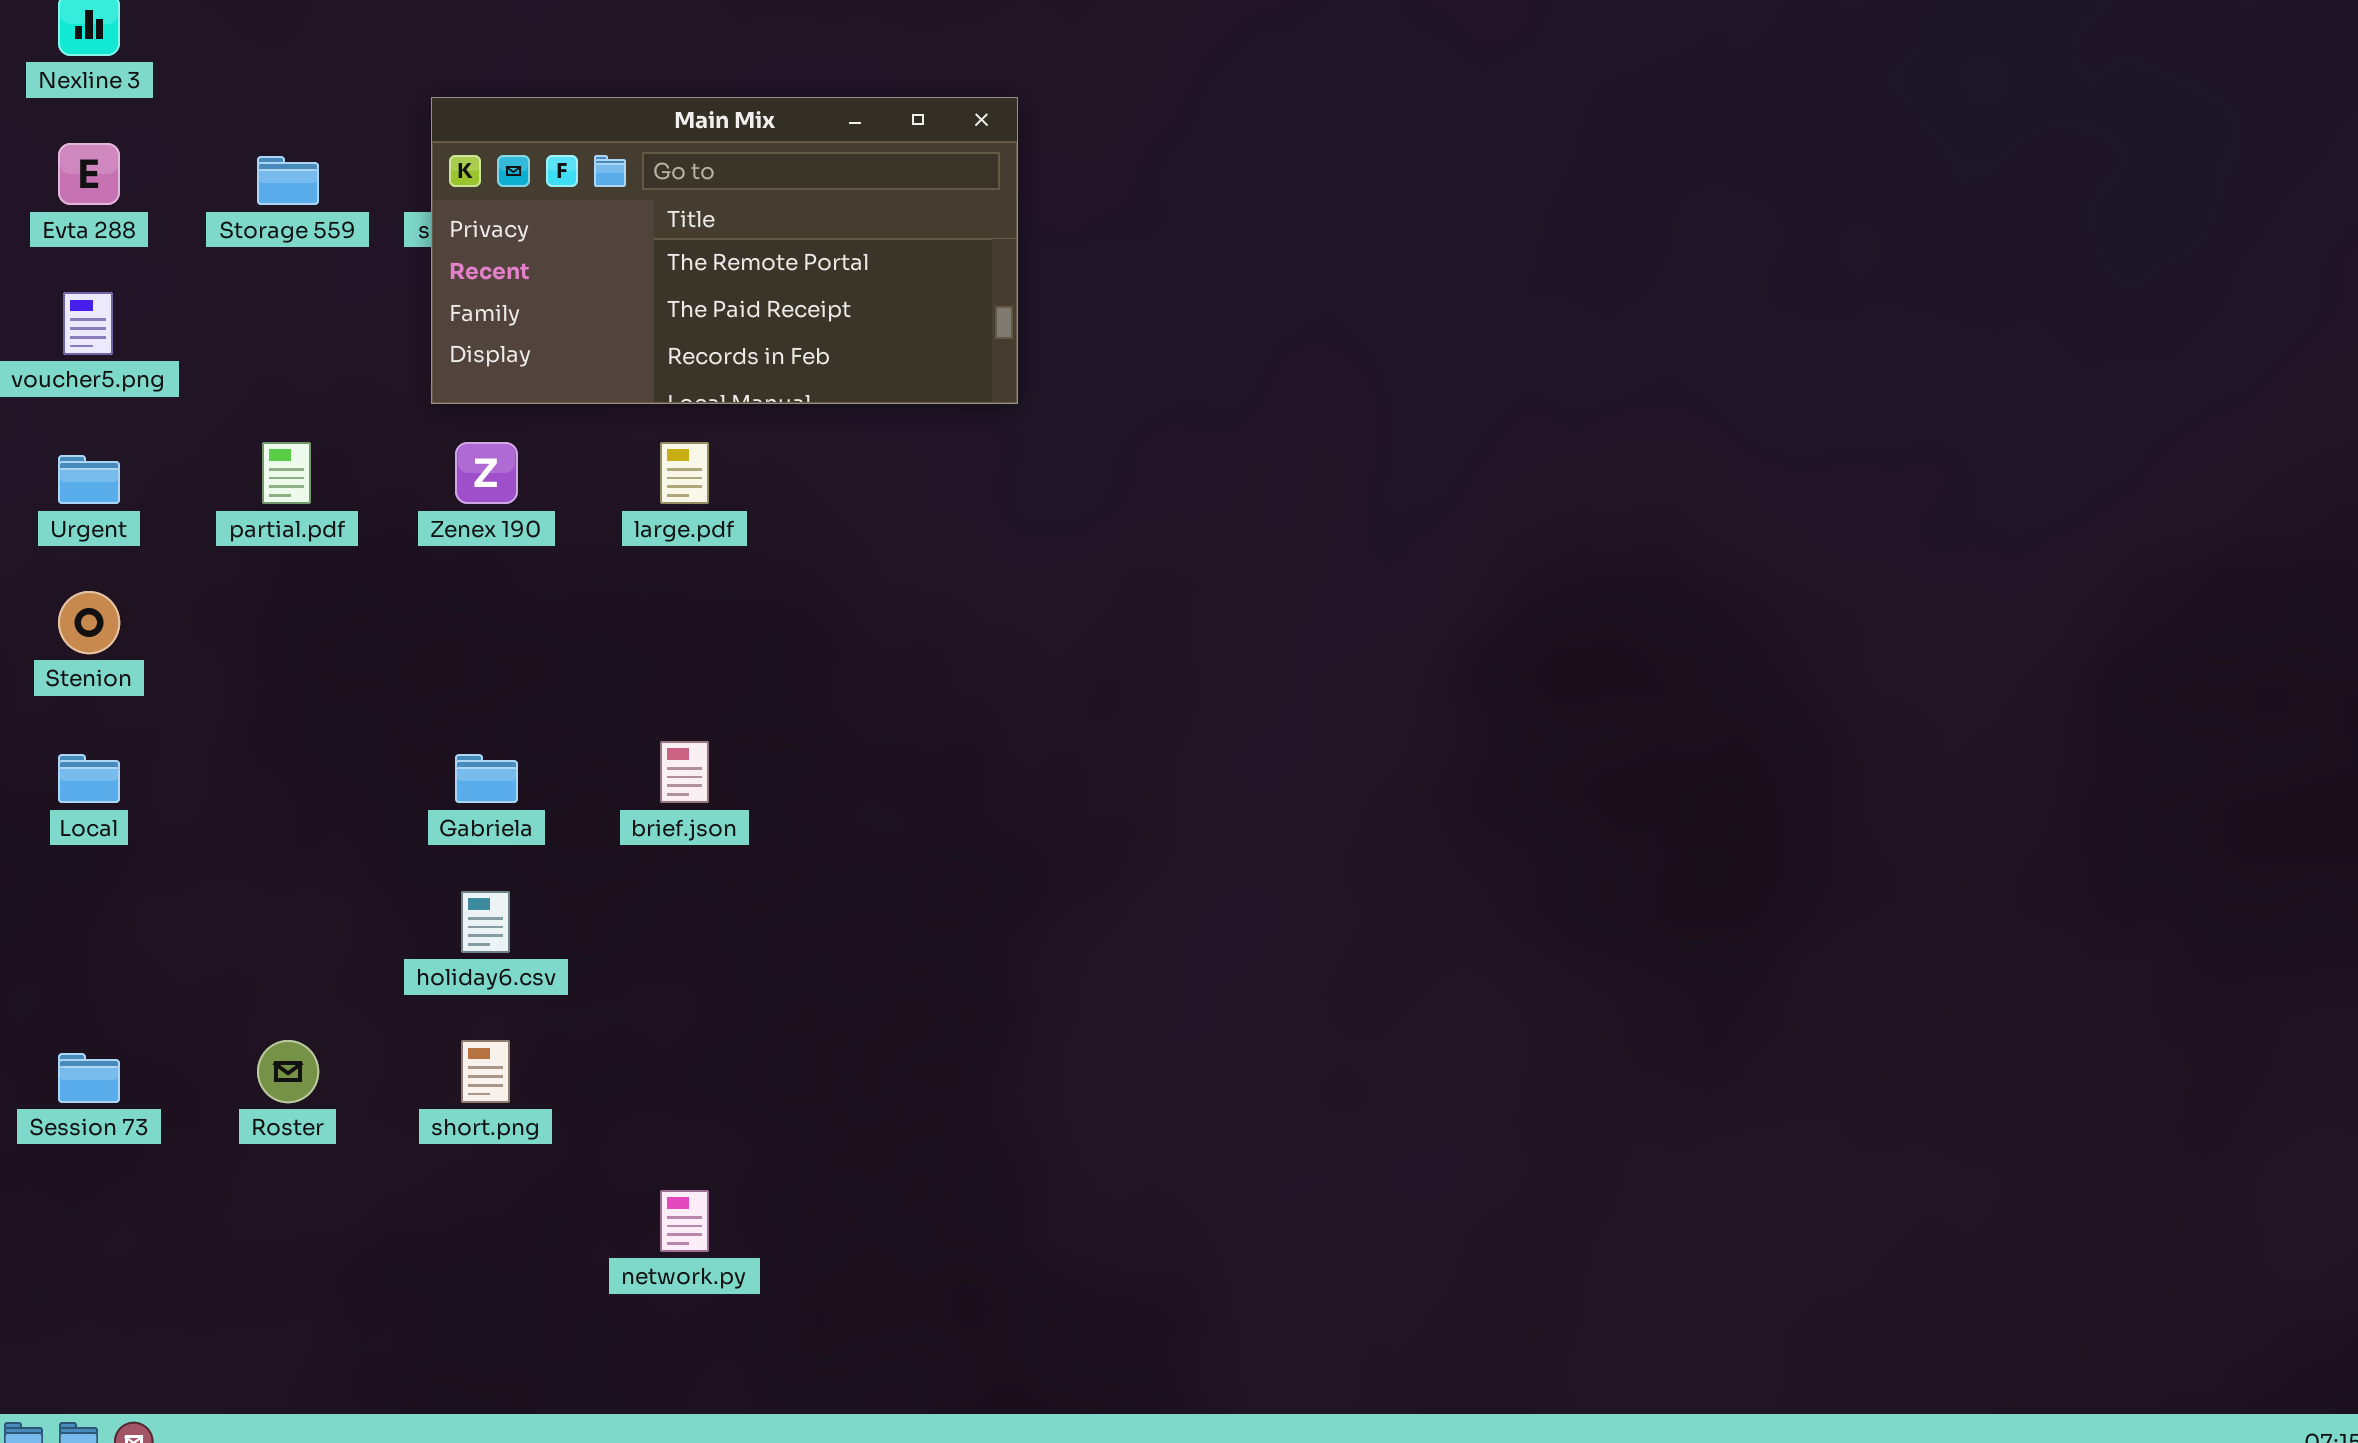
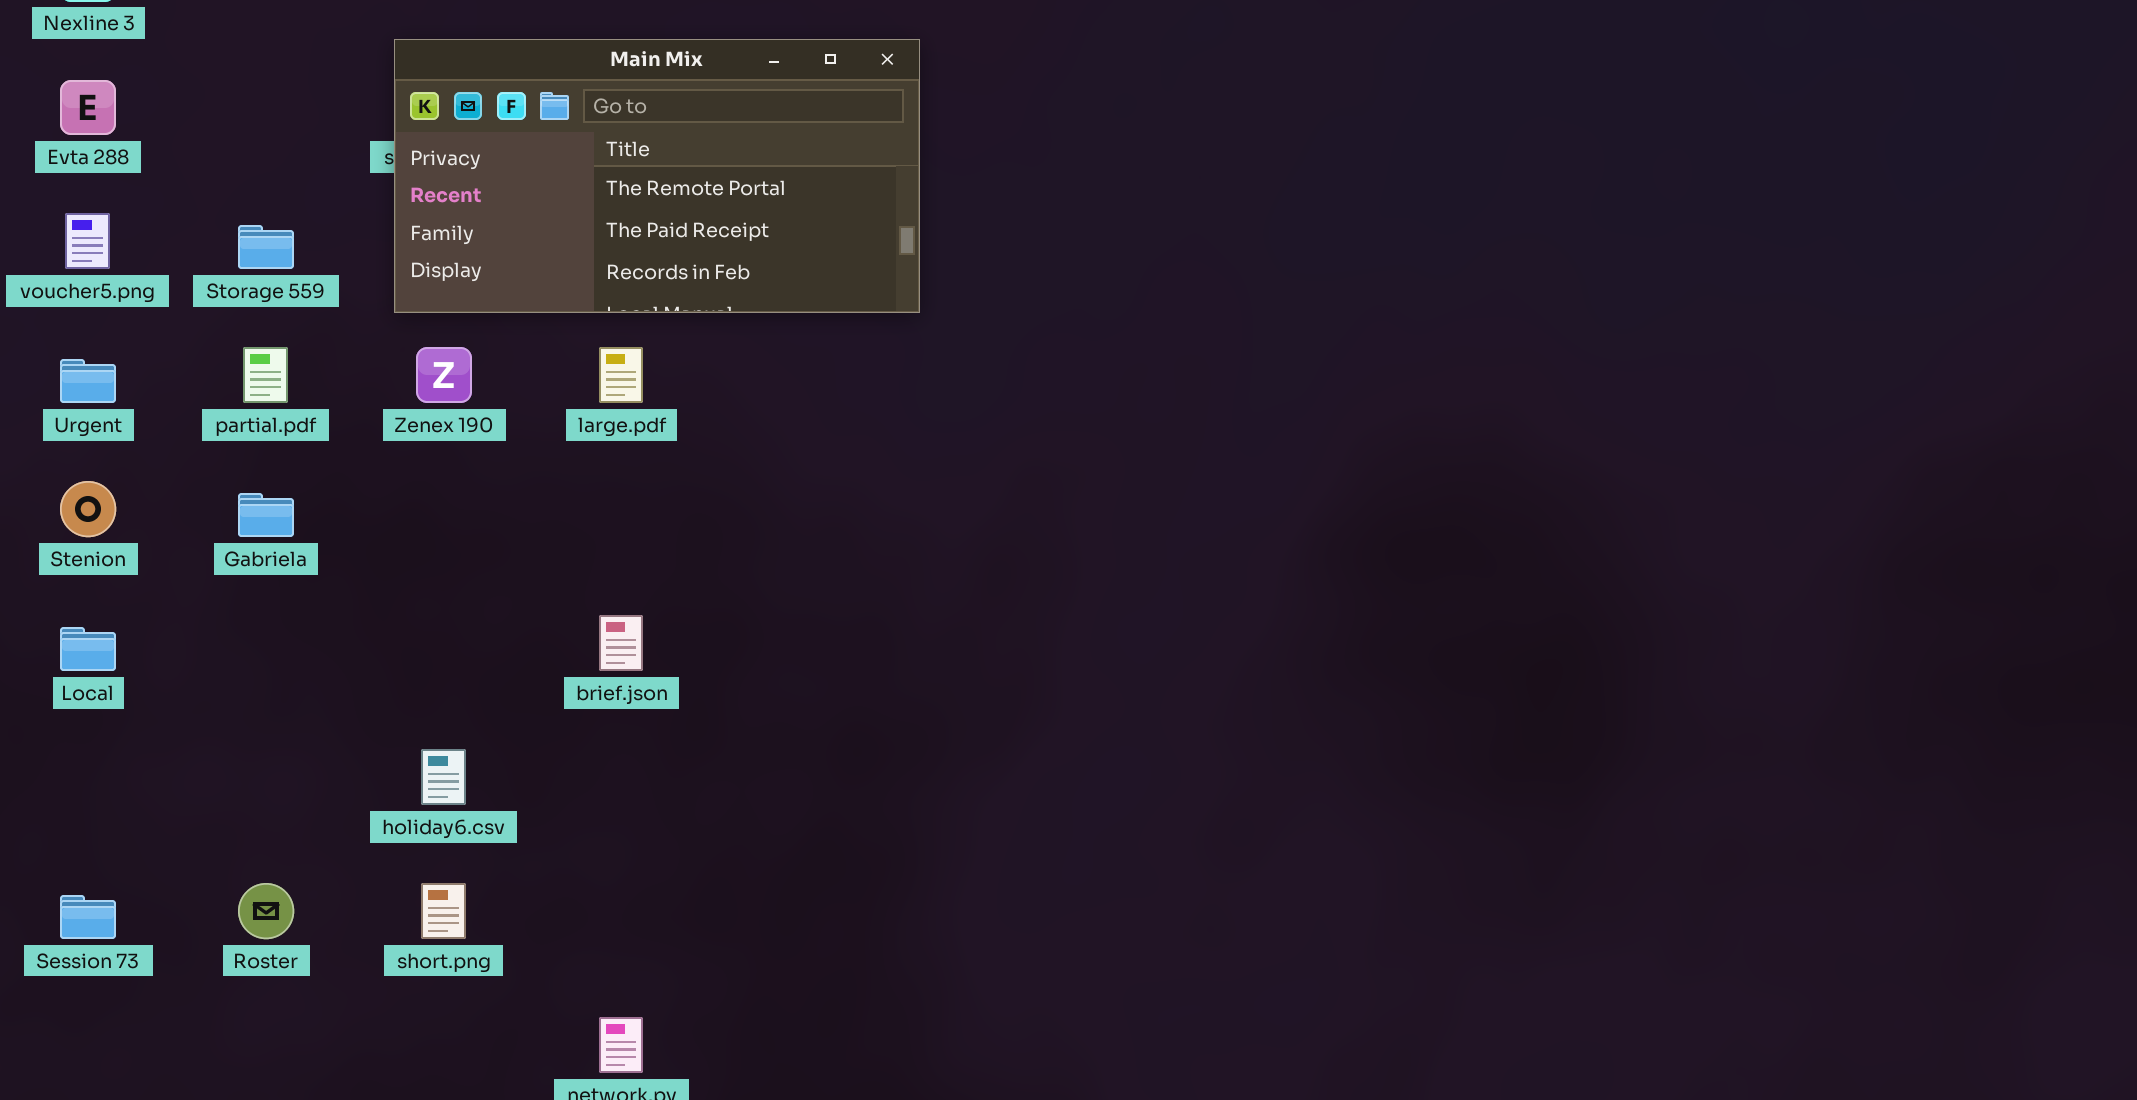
Storage 559: [257,156,319,205] -> [238,225,294,269], moved
Gabriela: [455,754,518,803] -> [238,493,294,537], moved

